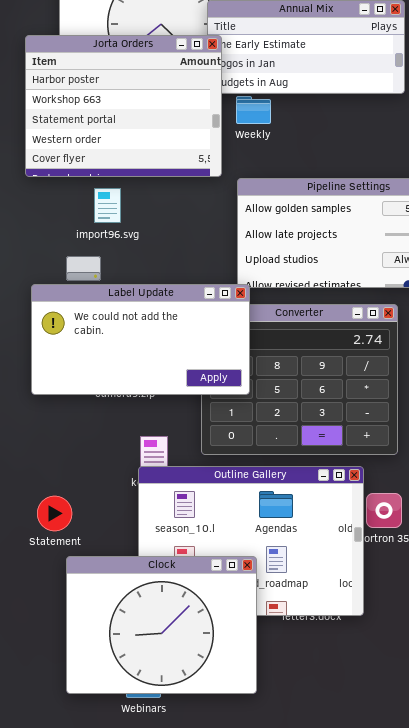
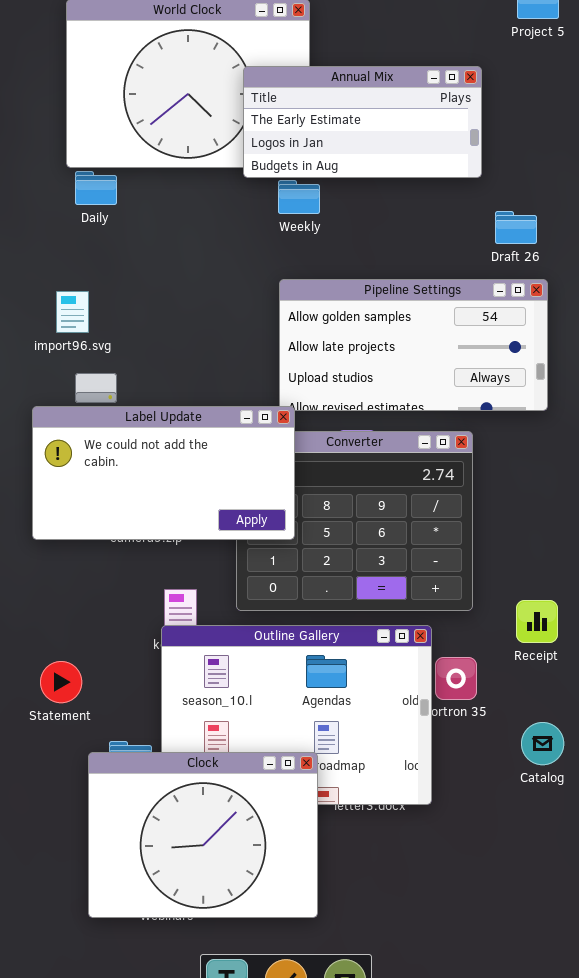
Jorta Orders: [25,35,222,177] -> none, closed
import96.svg: [94,188,121,223] -> [56,291,89,333], moved
Clock: [66,556,257,694] -> [88,752,318,918], moved

